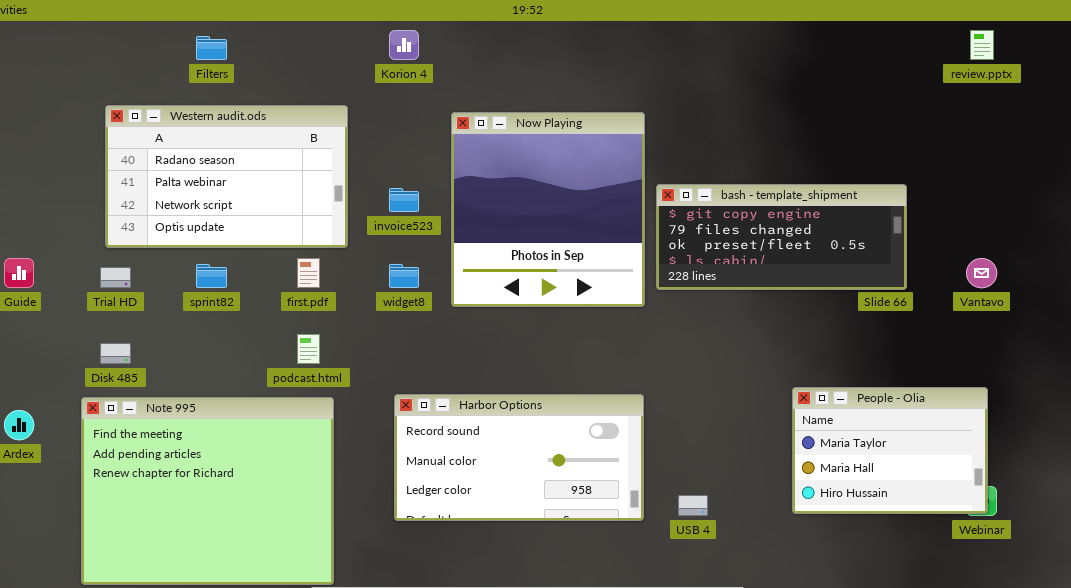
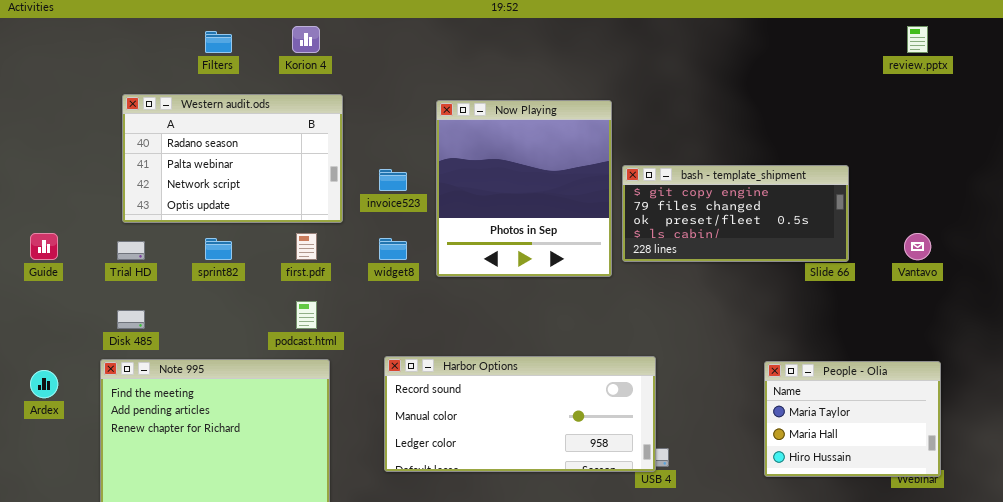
Korion 4: [389,30,419,60] -> [292,26,320,53], moved
People - Olia: [792,387,988,514] -> [764,361,941,477], moved
Harbor Options: [394,394,644,521] -> [384,356,656,472], resized

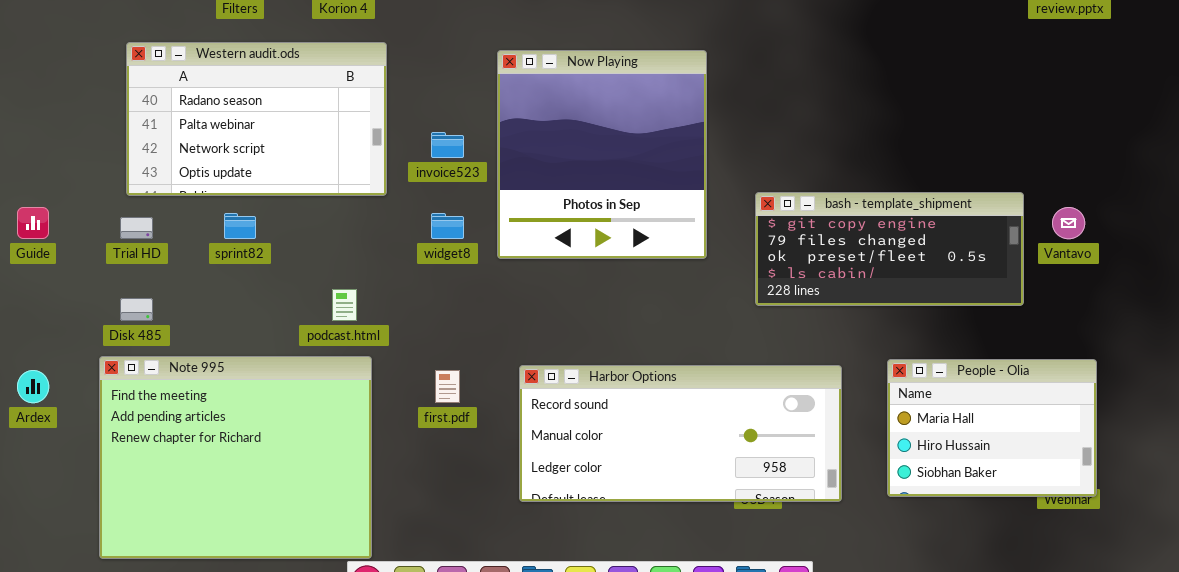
bash - template_shipment: [622,165,849,262] -> [755,192,1024,306], moved
first.pdf: [296,233,317,260] -> [435,370,460,403], moved
Harbor Options: [384,356,656,472] -> [519,365,842,502], moved
People - Olia: [764,361,941,477] -> [887,359,1097,497], scrolled down 1 row

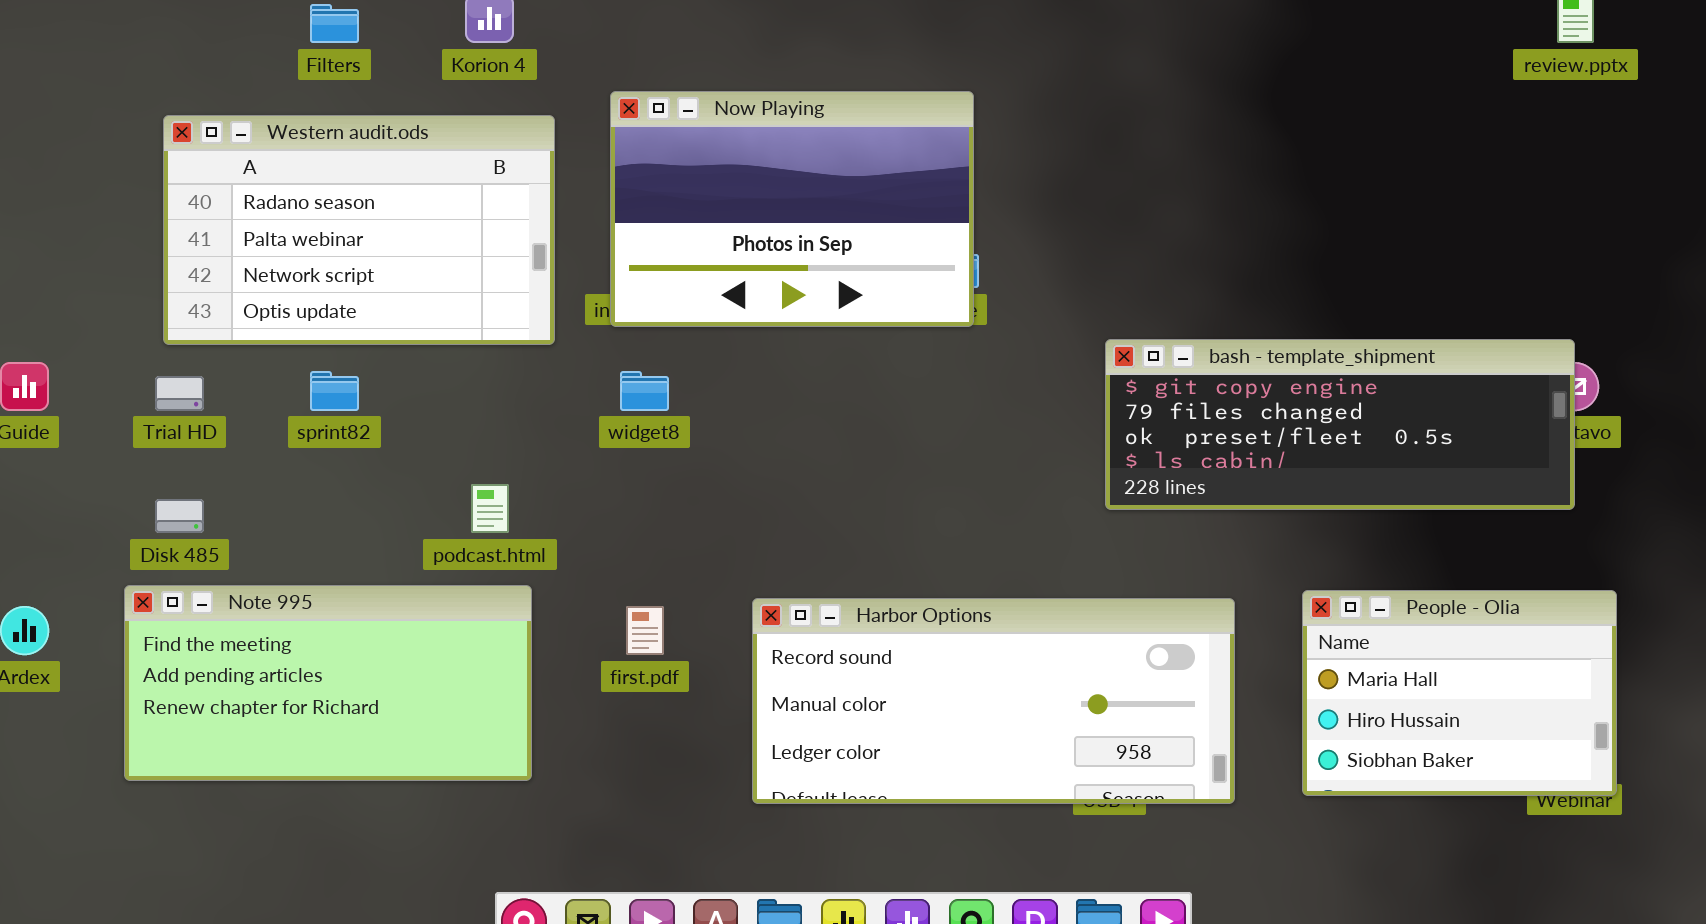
Now Playing: [497,50,707,259] -> [610,91,974,327], moved, resized
bash - template_shipment: [755,192,1024,306] -> [1105,339,1575,510], resized
Note 995: [99,356,372,559] -> [124,585,532,781], resized

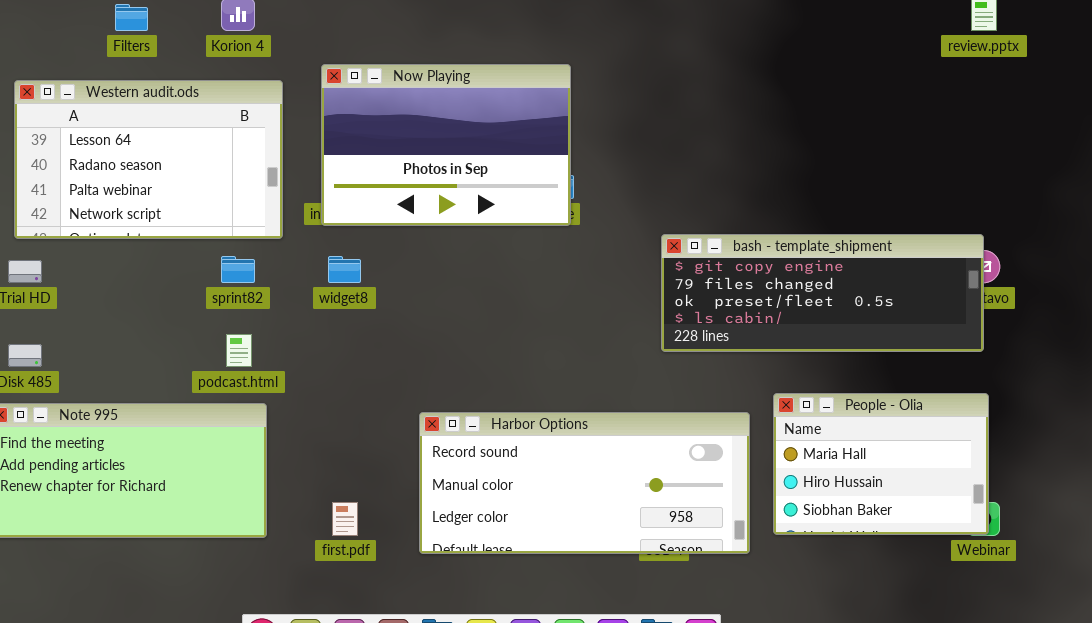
Western audit.ods: [163,115,555,345] -> [14,80,283,239], scrolled up 1 row
sprint82: [310,371,359,411] -> [221,256,255,283], moved
People - Olia: [1302,590,1617,796] -> [773,393,989,535], moved
first.pdf: [626,606,664,655] -> [332,502,358,536], moved

